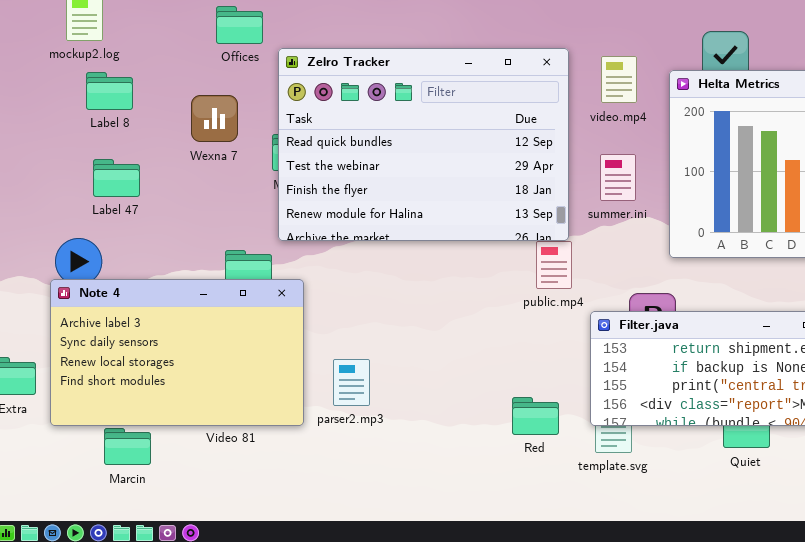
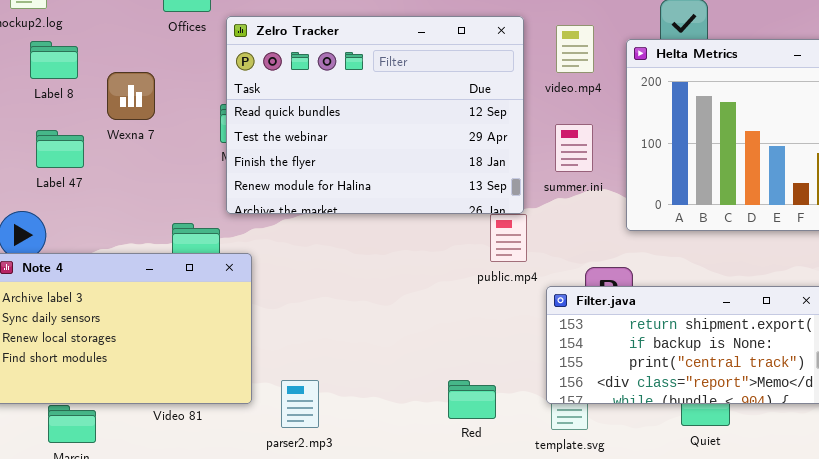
Wexna 7: [191,95,238,142] -> [107,72,155,120], moved
parser2.mp3: [333,359,370,406] -> [281,380,319,428], moved
Red: [512,397,559,435] -> [448,380,496,419], moved

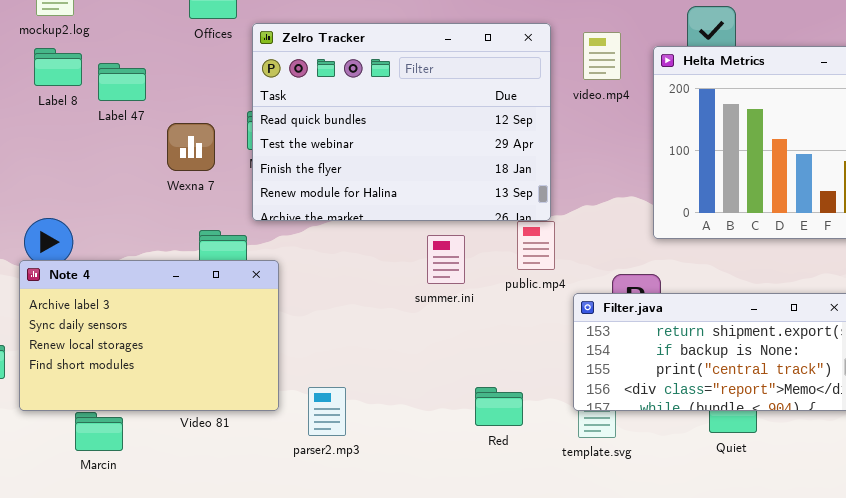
Label 8: [30,41,78,79] -> [34,48,82,86], moved
Wexna 7: [107,72,155,120] -> [167,123,215,171], moved
summer.ini: [555,124,593,172] -> [427,235,465,284], moved
Label 47: [36,130,84,168] -> [98,63,146,101], moved

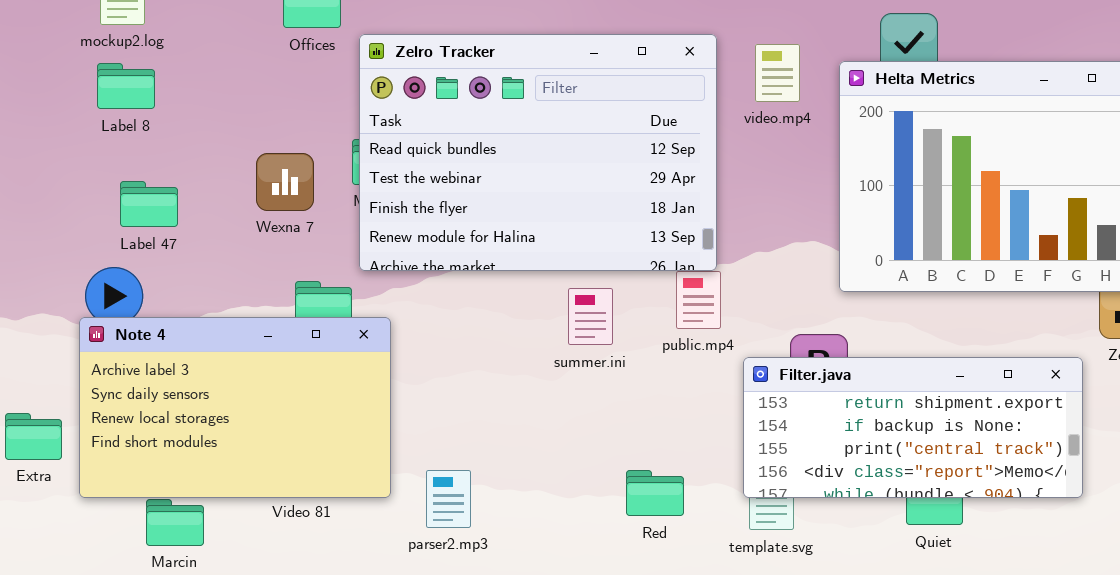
Label 47: [98,63,146,101] -> [120,181,178,227], moved

